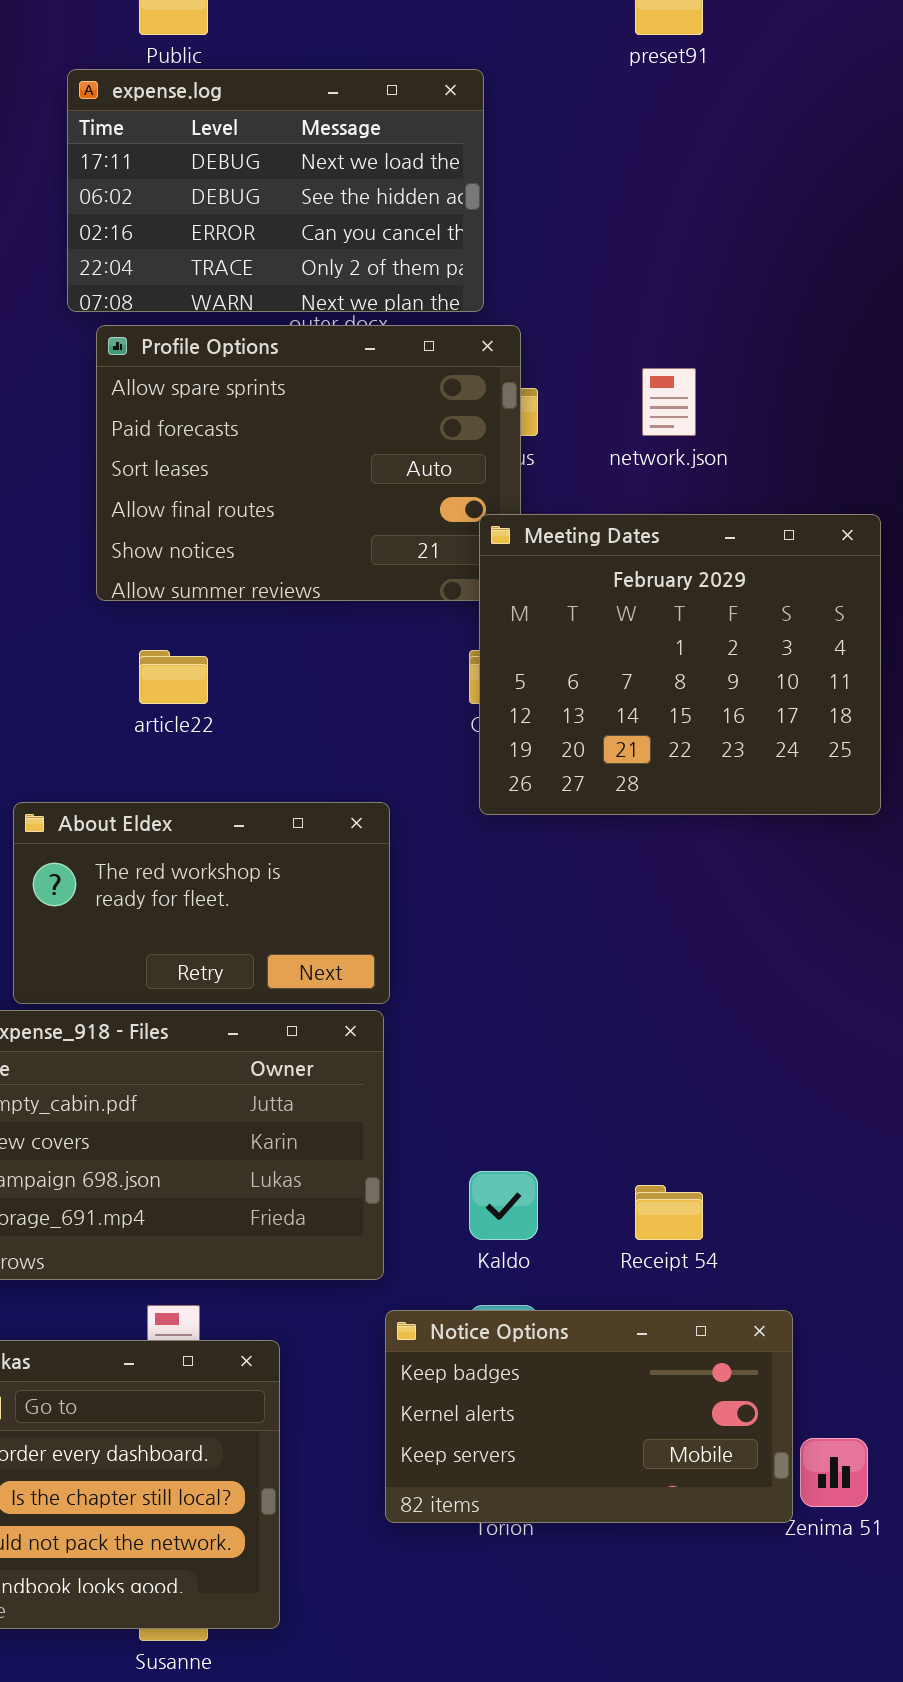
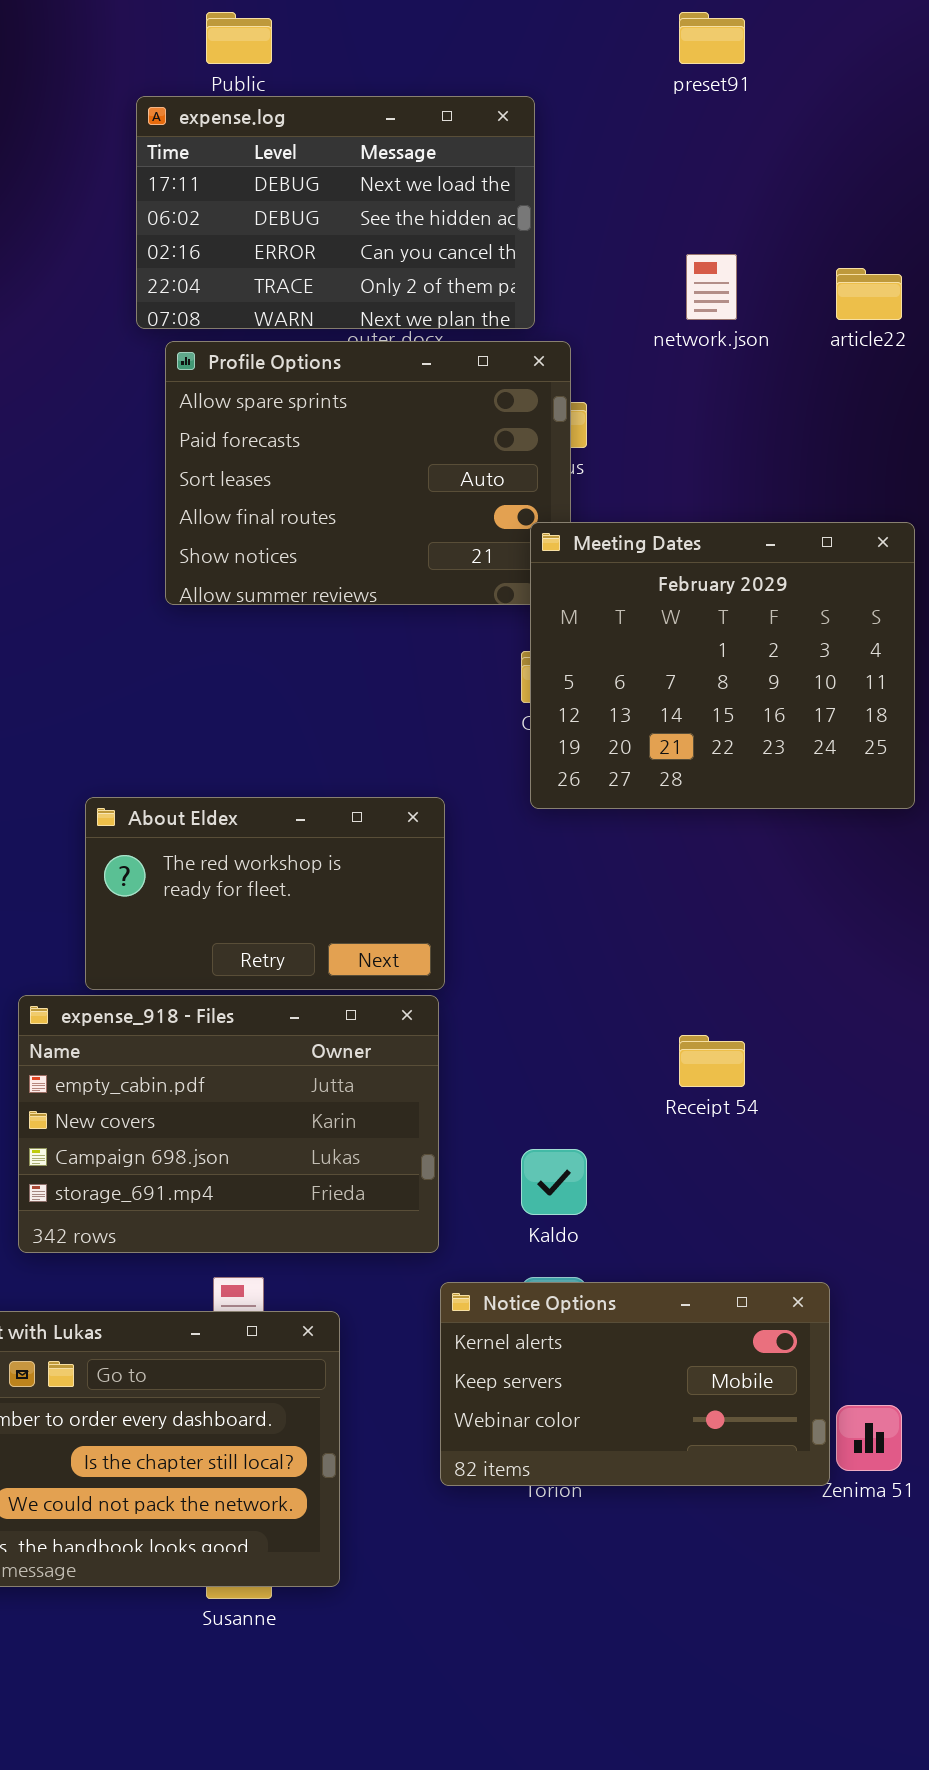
network.json: [642,368,696,436] -> [686,254,737,320], moved
article22: [139,650,208,704] -> [836,268,902,320], moved
Receipt 54: [635,1185,703,1240] -> [679,1035,745,1087], moved
Notice Options: [385,1310,793,1523] -> [440,1282,830,1486], scrolled down 1 row

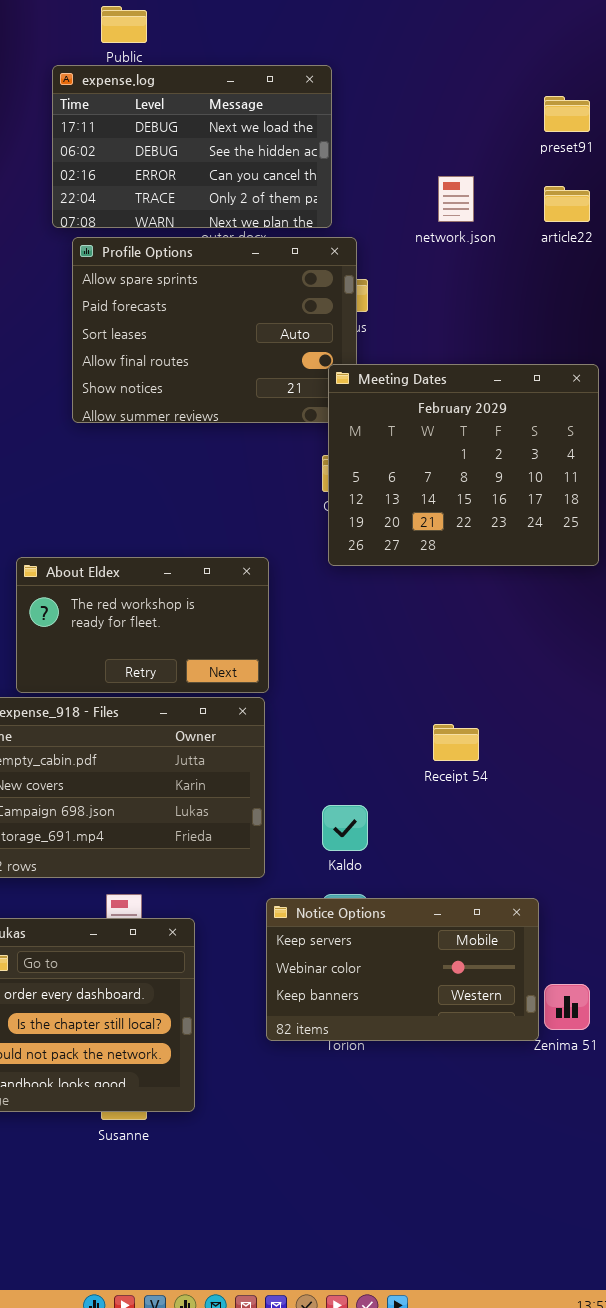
preset91: [679,12,745,64] -> [544,96,590,132], moved
Notice Options: [440,1282,830,1486] -> [266,898,539,1041], scrolled down 1 row

